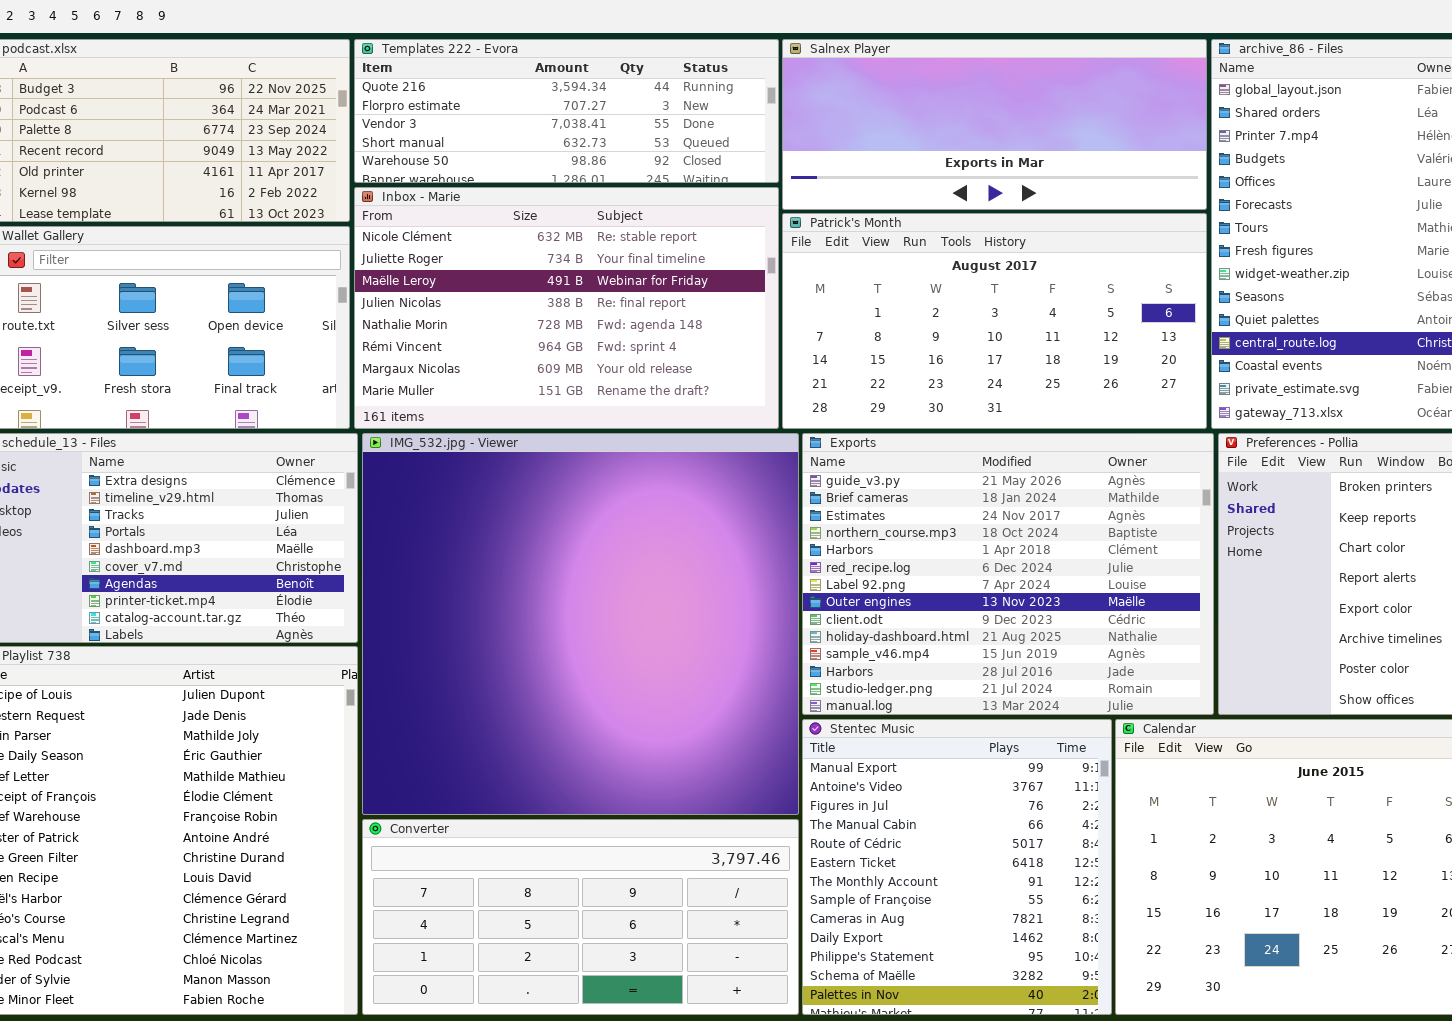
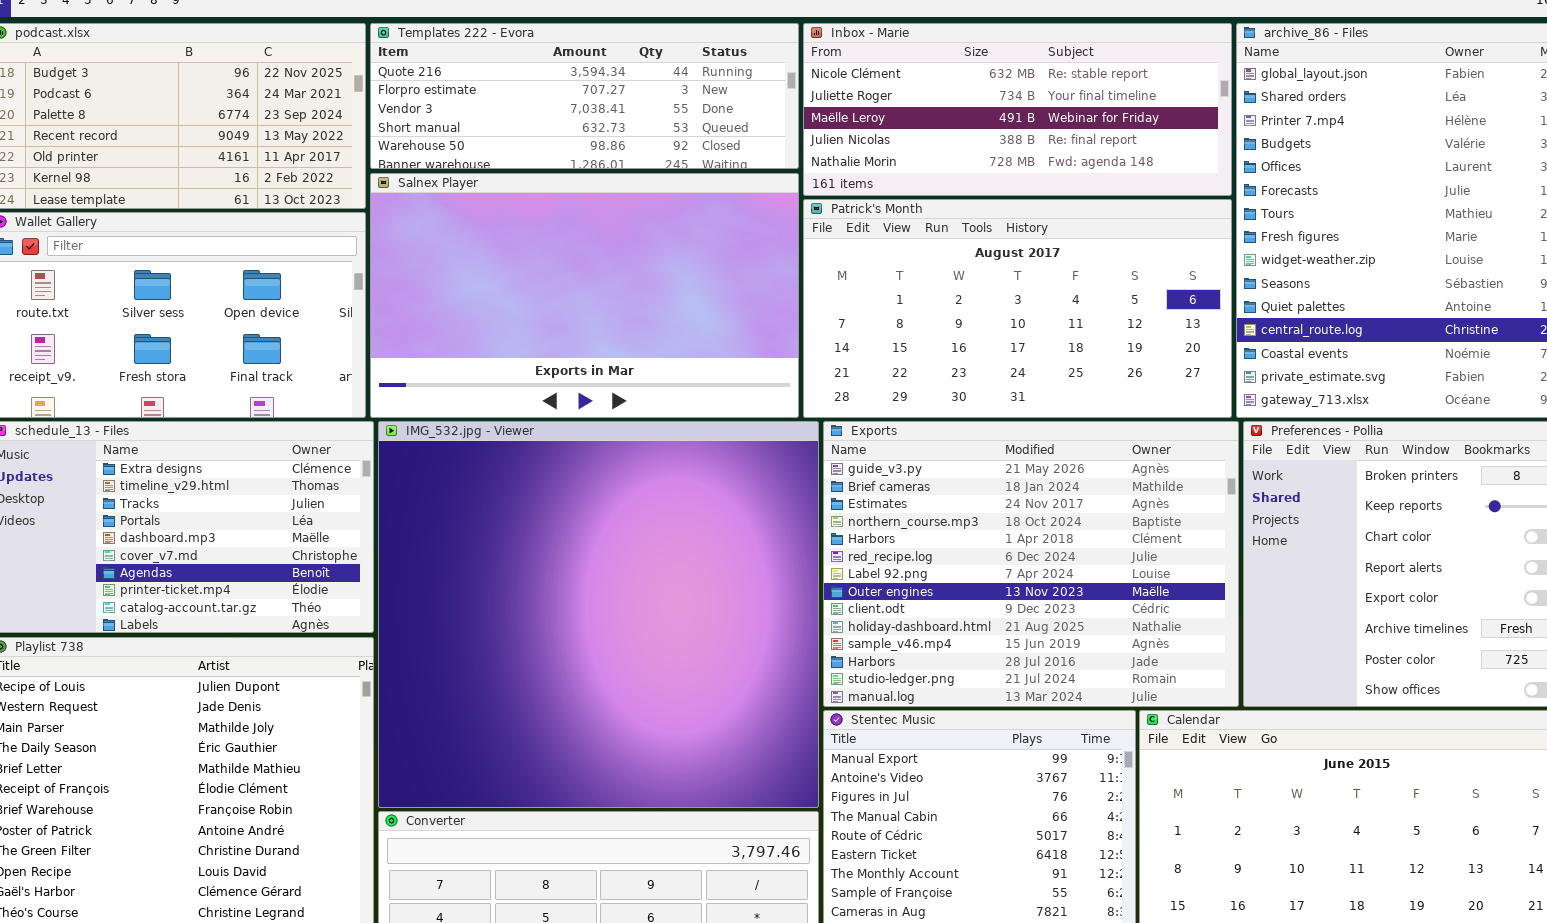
Salnex Player: [782,39,1207,210] -> [370,173,799,418], moved, resized
Inbox - Marie: [354,187,779,429] -> [803,23,1232,196], moved, resized

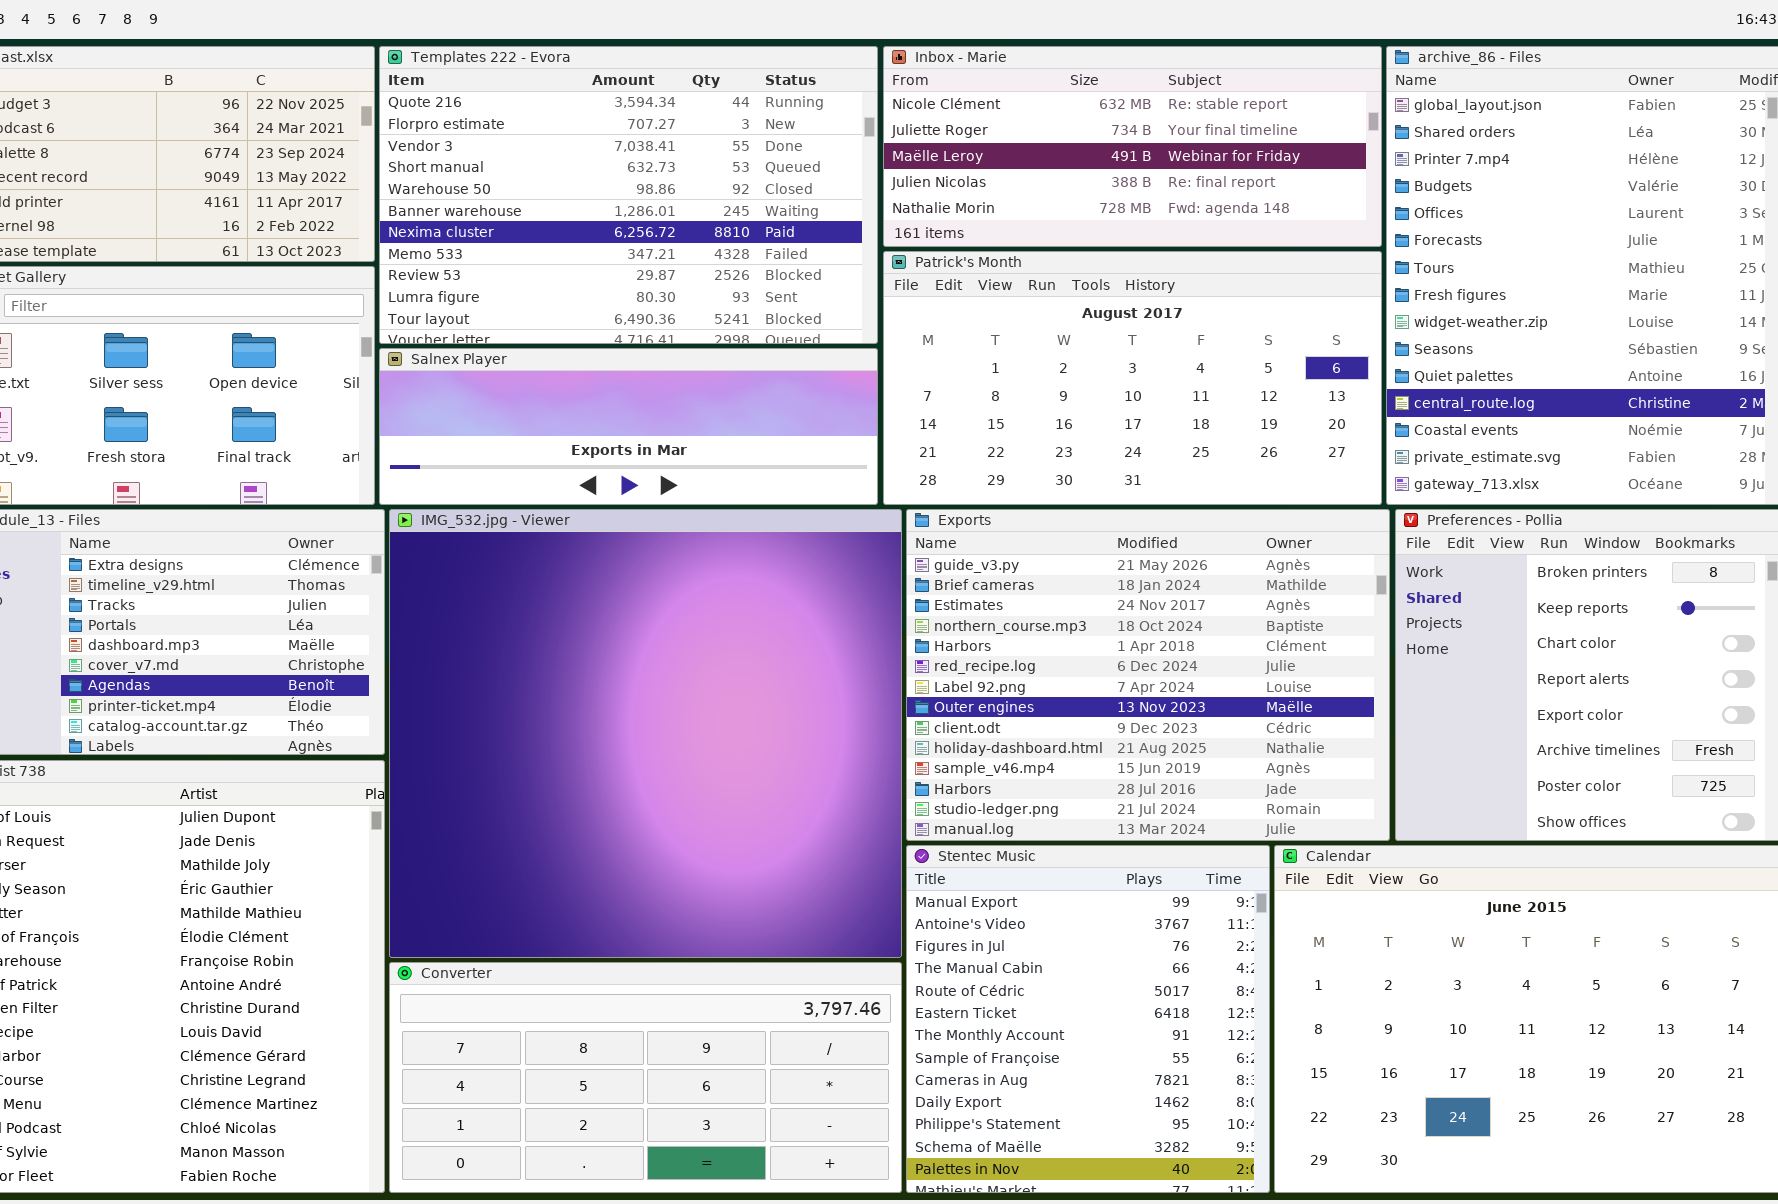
Templates 222 - Evora: [370,23,799,169] -> [379,46,878,344], resized
Salnex Player: [370,173,799,418] -> [379,348,878,505], resized

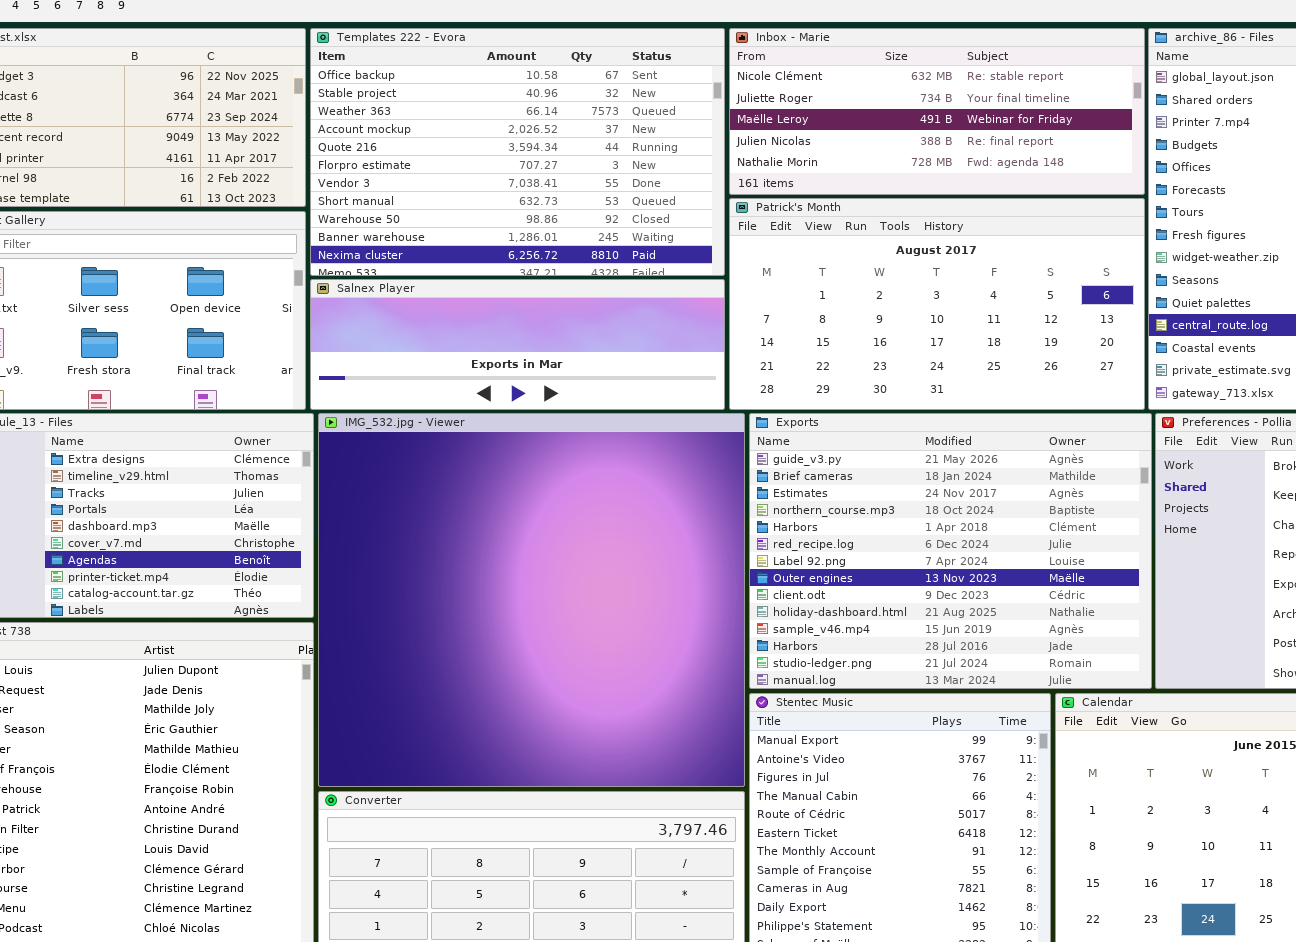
Templates 222 - Evora: [379,46,878,344] -> [310,28,725,276], scrolled up 4 rows

